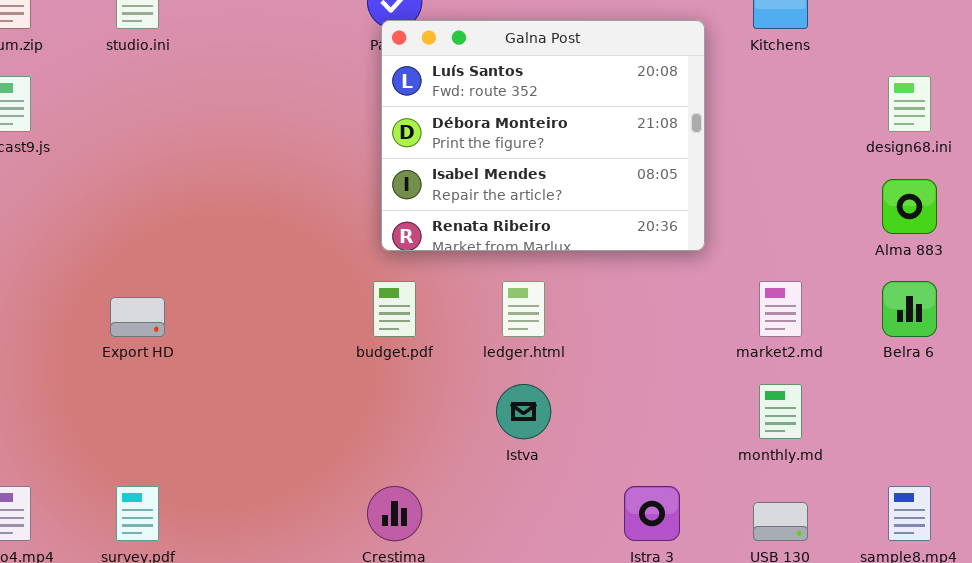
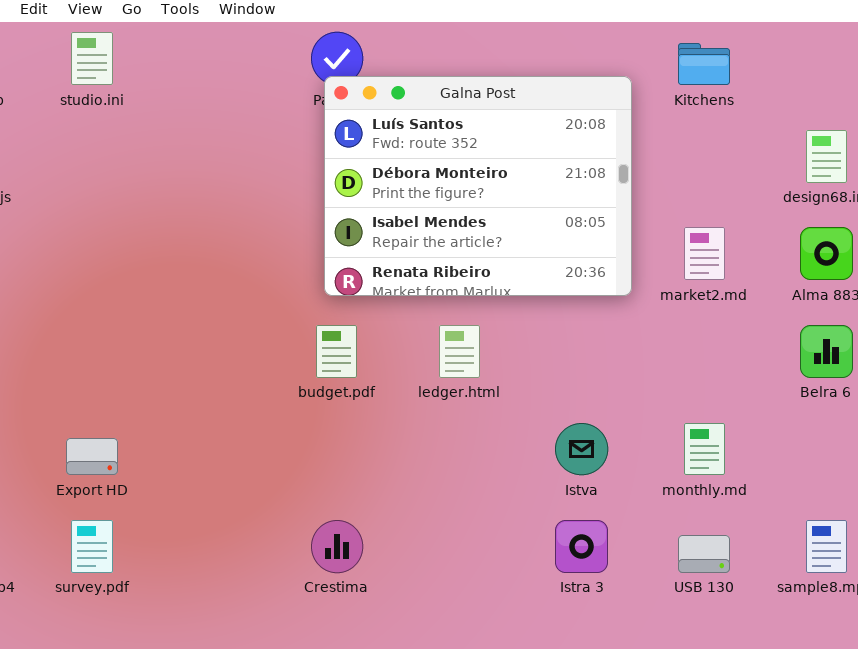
market2.md: [759,281,802,337] -> [684,227,725,280], moved
Export HD: [110,297,165,337] -> [66,438,118,475], moved
Istva: [496,384,551,439] -> [555,423,608,475], moved

